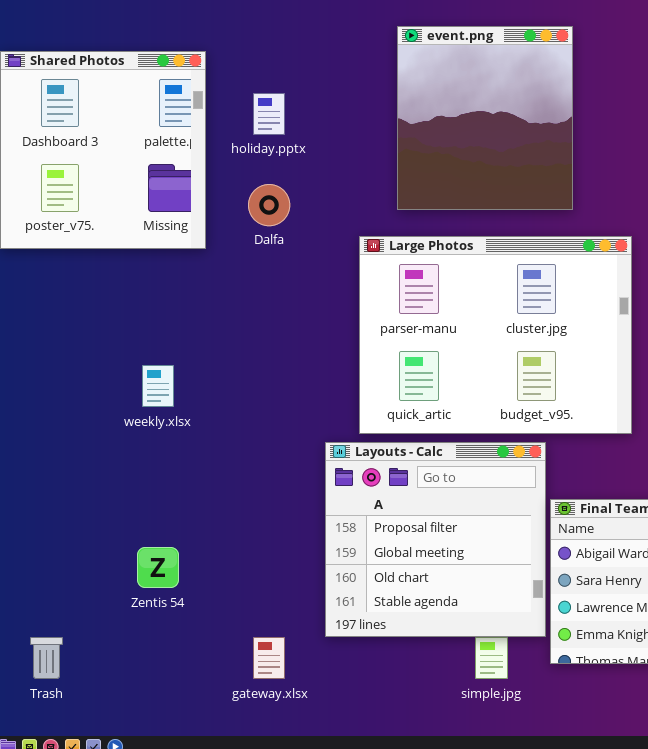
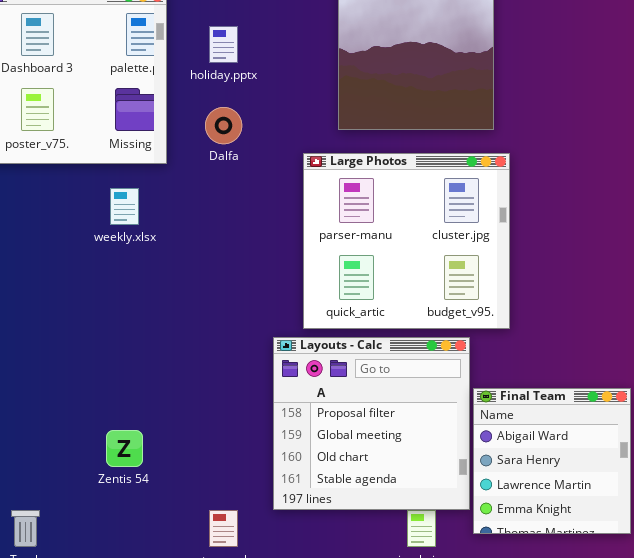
Large Photos: [359,236,632,434] -> [303,153,510,329], resized
weekly.xlsx: [142,365,174,407] -> [110,188,139,225], moved

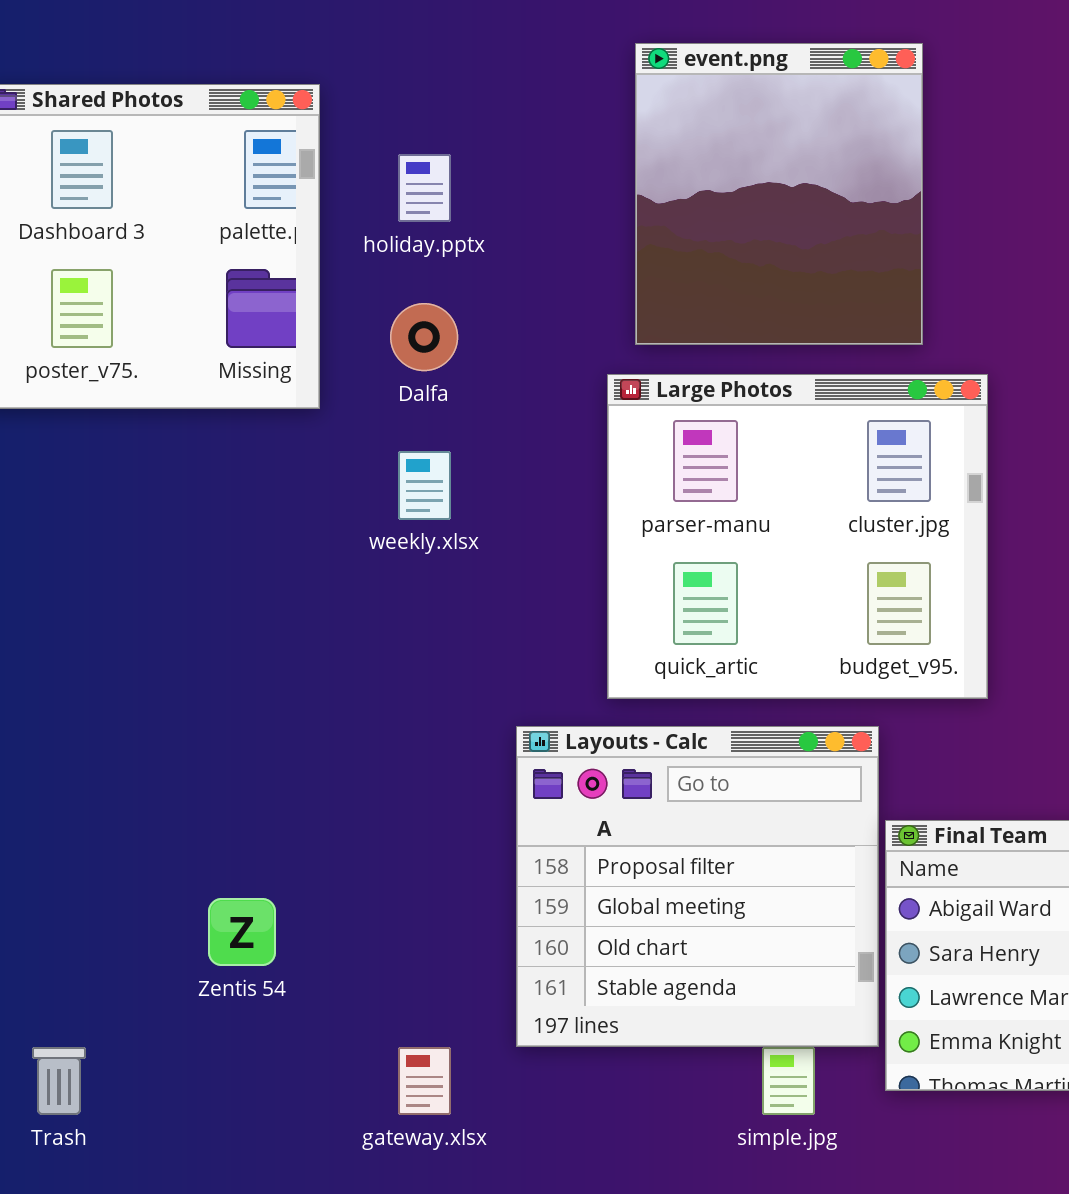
Large Photos: [303,153,510,329] -> [607,374,988,699], moved
weekly.xlsx: [110,188,139,225] -> [398,451,451,520], moved

